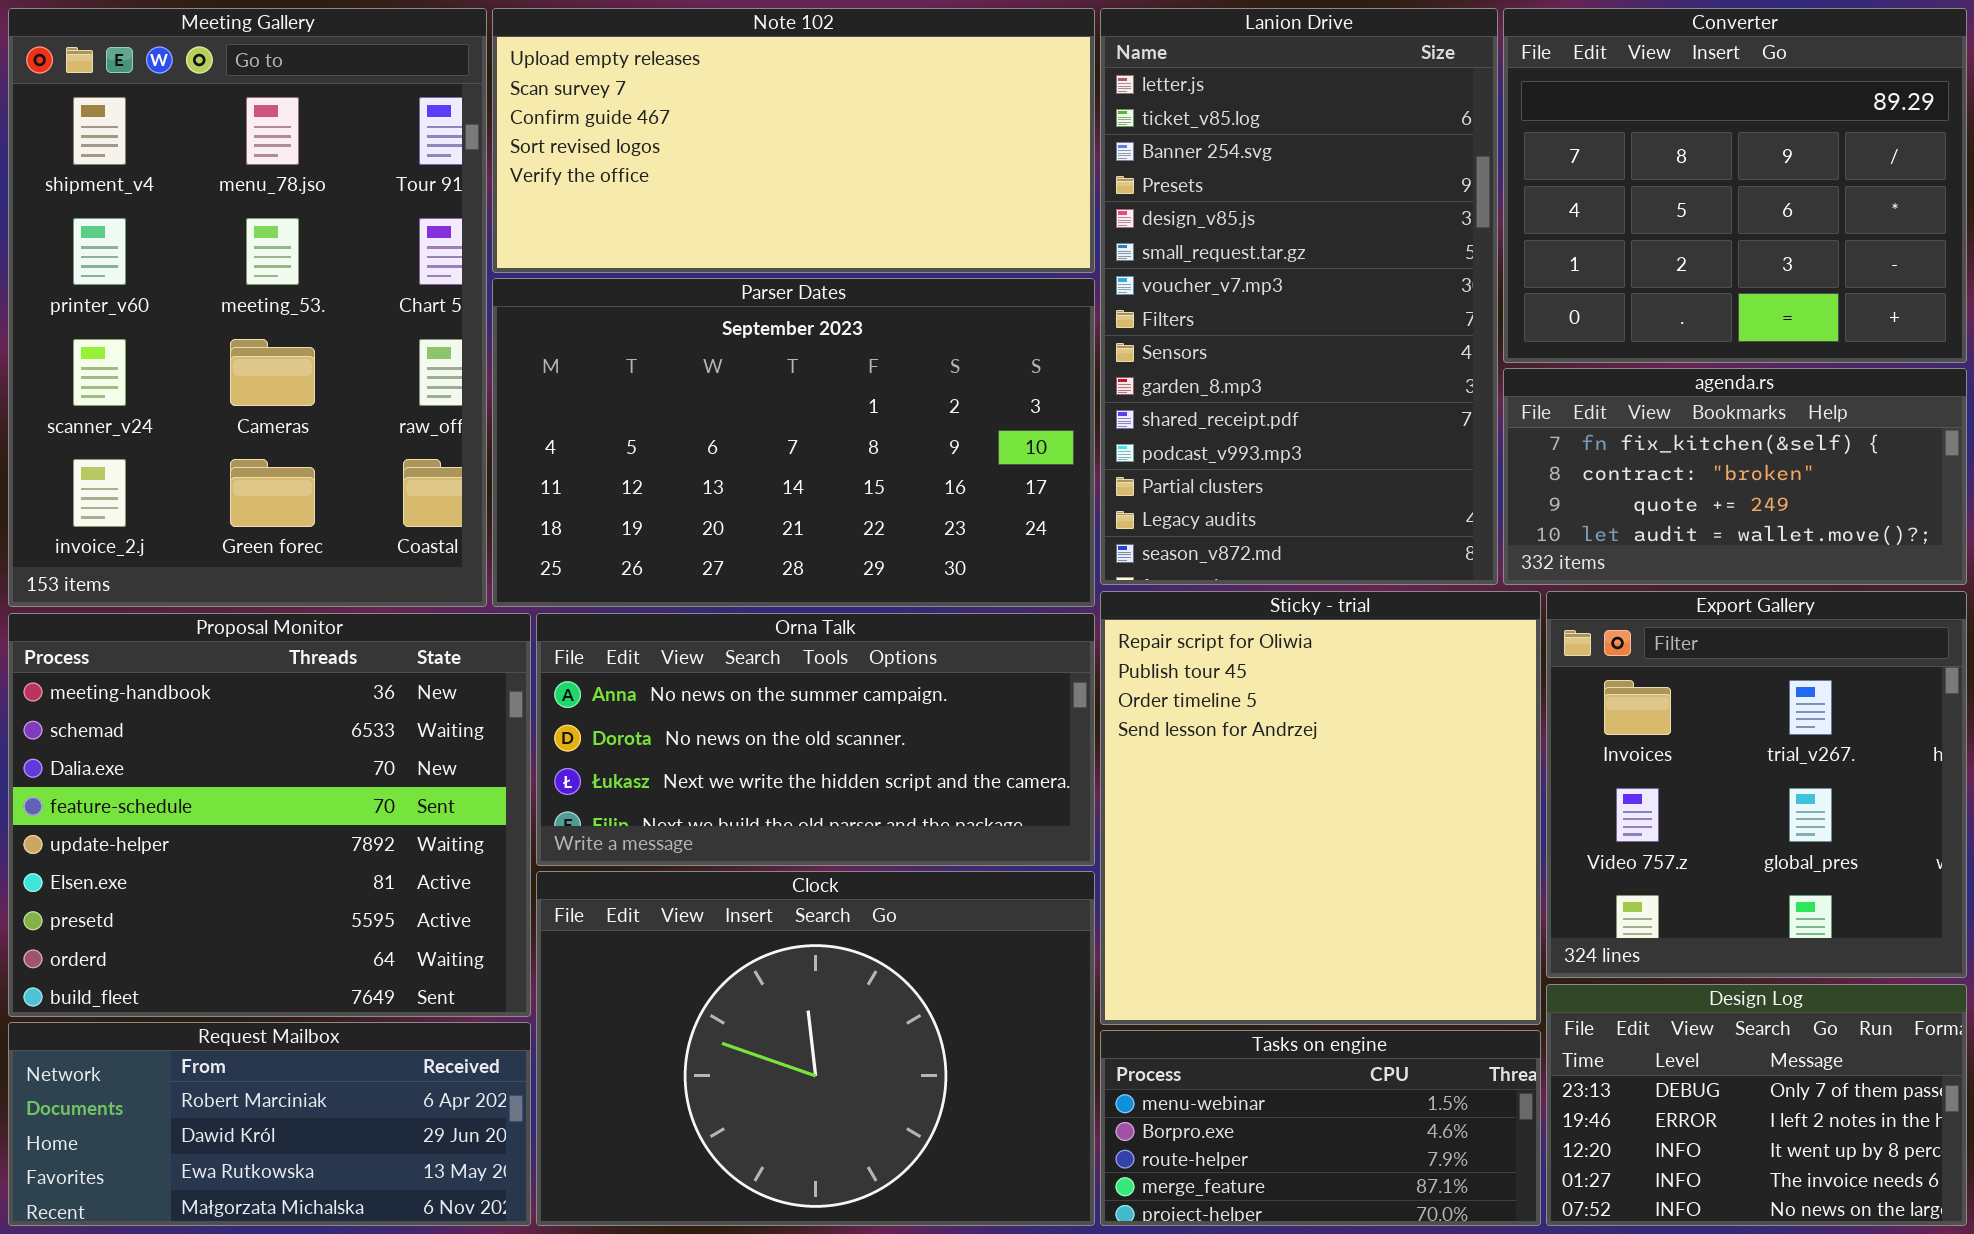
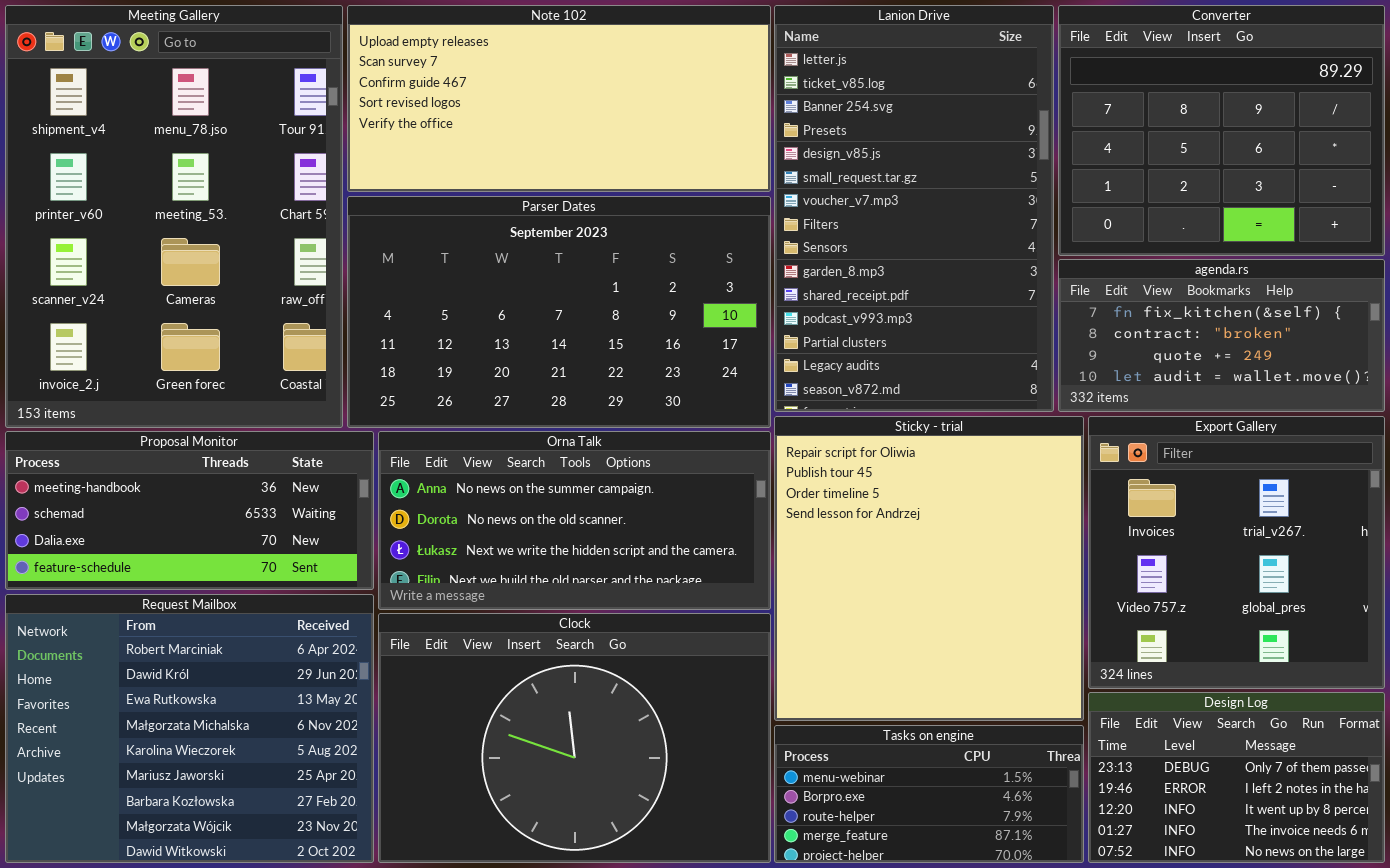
Proposal Monitor: [8,613,531,1017] -> [5,431,374,590], resized
Request Mailbox: [8,1022,531,1226] -> [5,594,374,863], resized

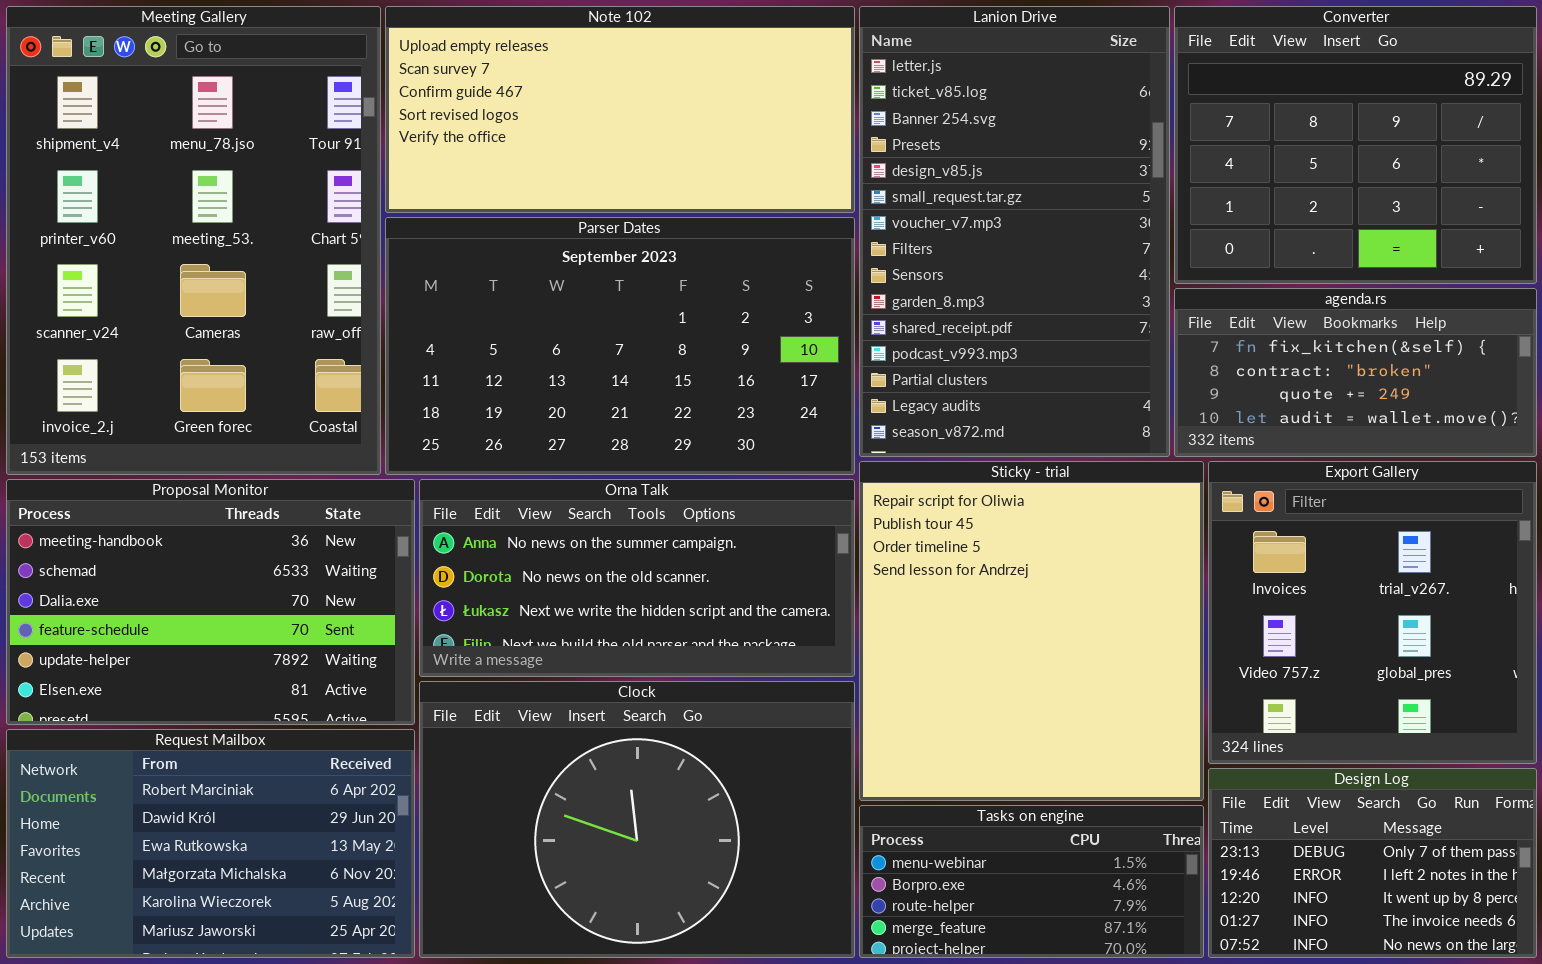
Proposal Monitor: [5,431,374,590] -> [6,479,415,725], resized
Request Mailbox: [5,594,374,863] -> [6,729,415,958], resized

